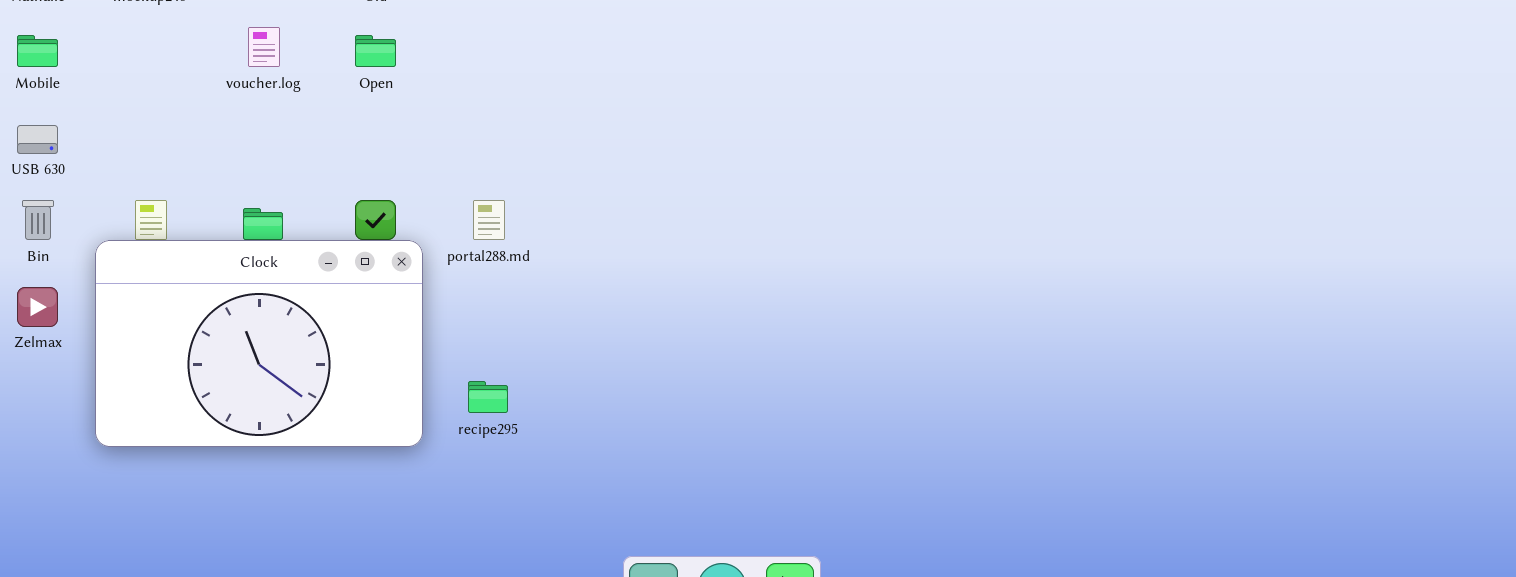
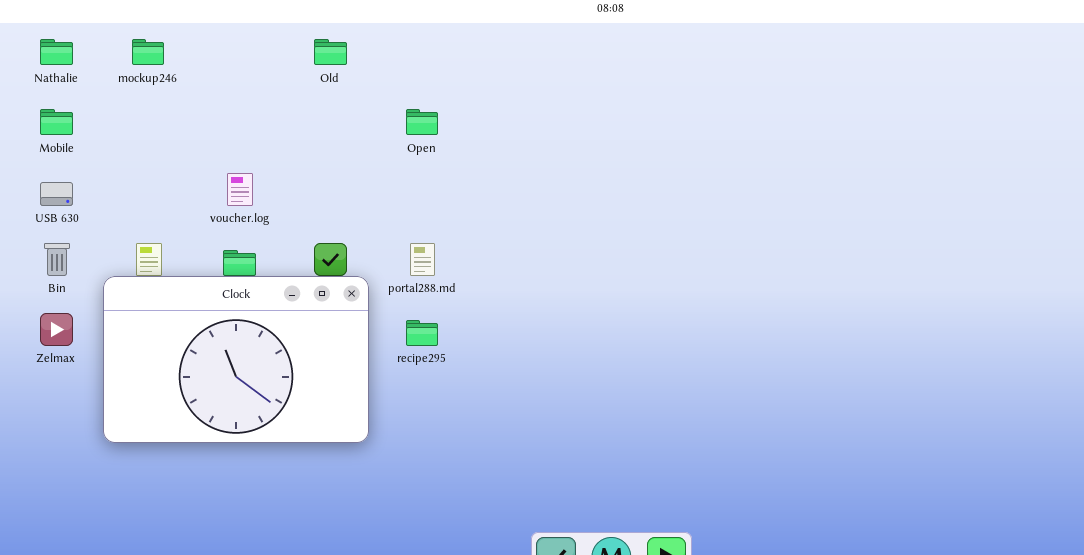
voucher.log: [248,27,280,67] -> [227,173,253,206], moved
Open: [355,35,396,67] -> [406,109,438,135], moved
recipe295: [468,381,508,413] -> [406,320,438,346], moved

